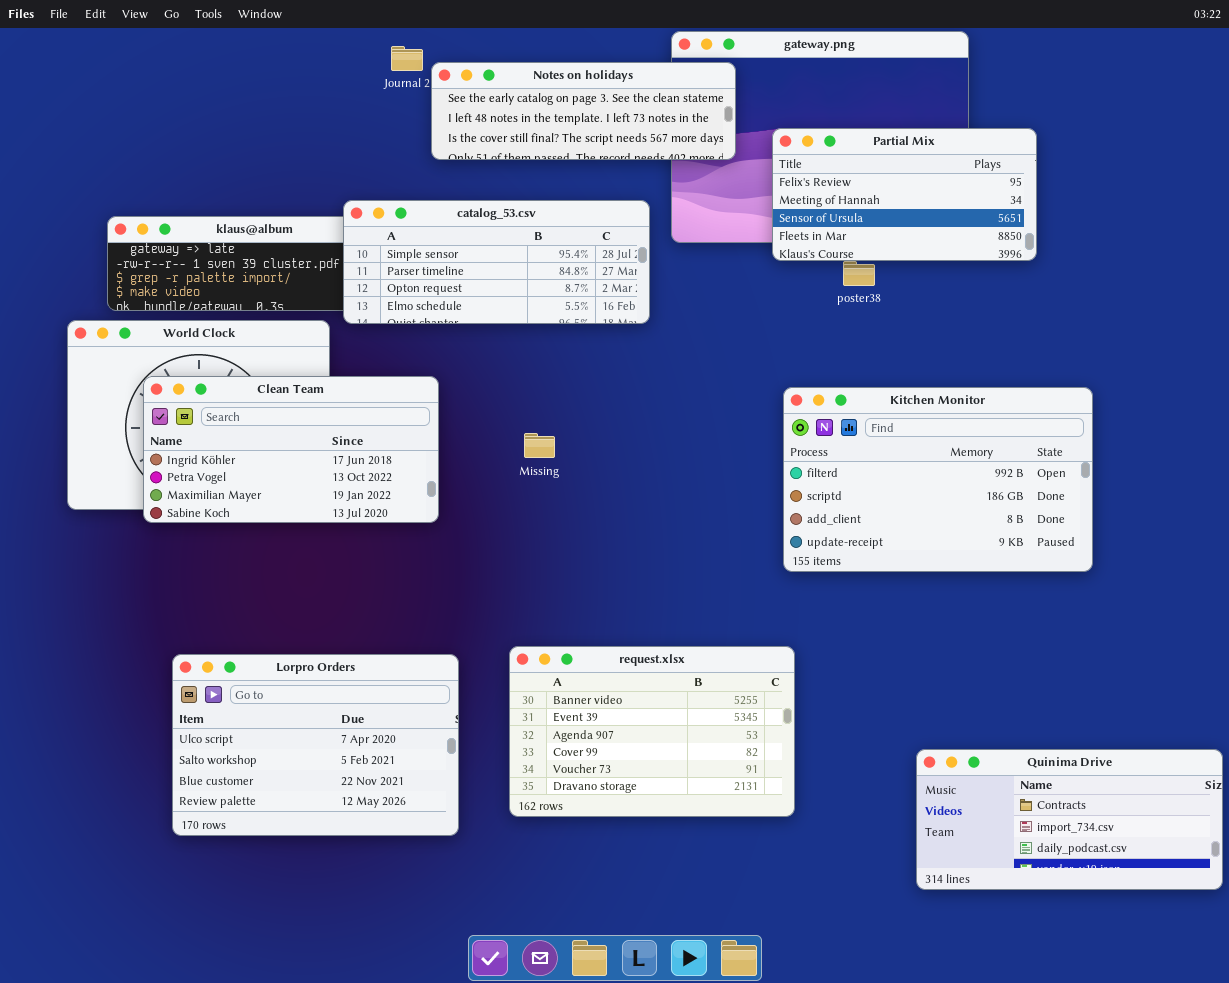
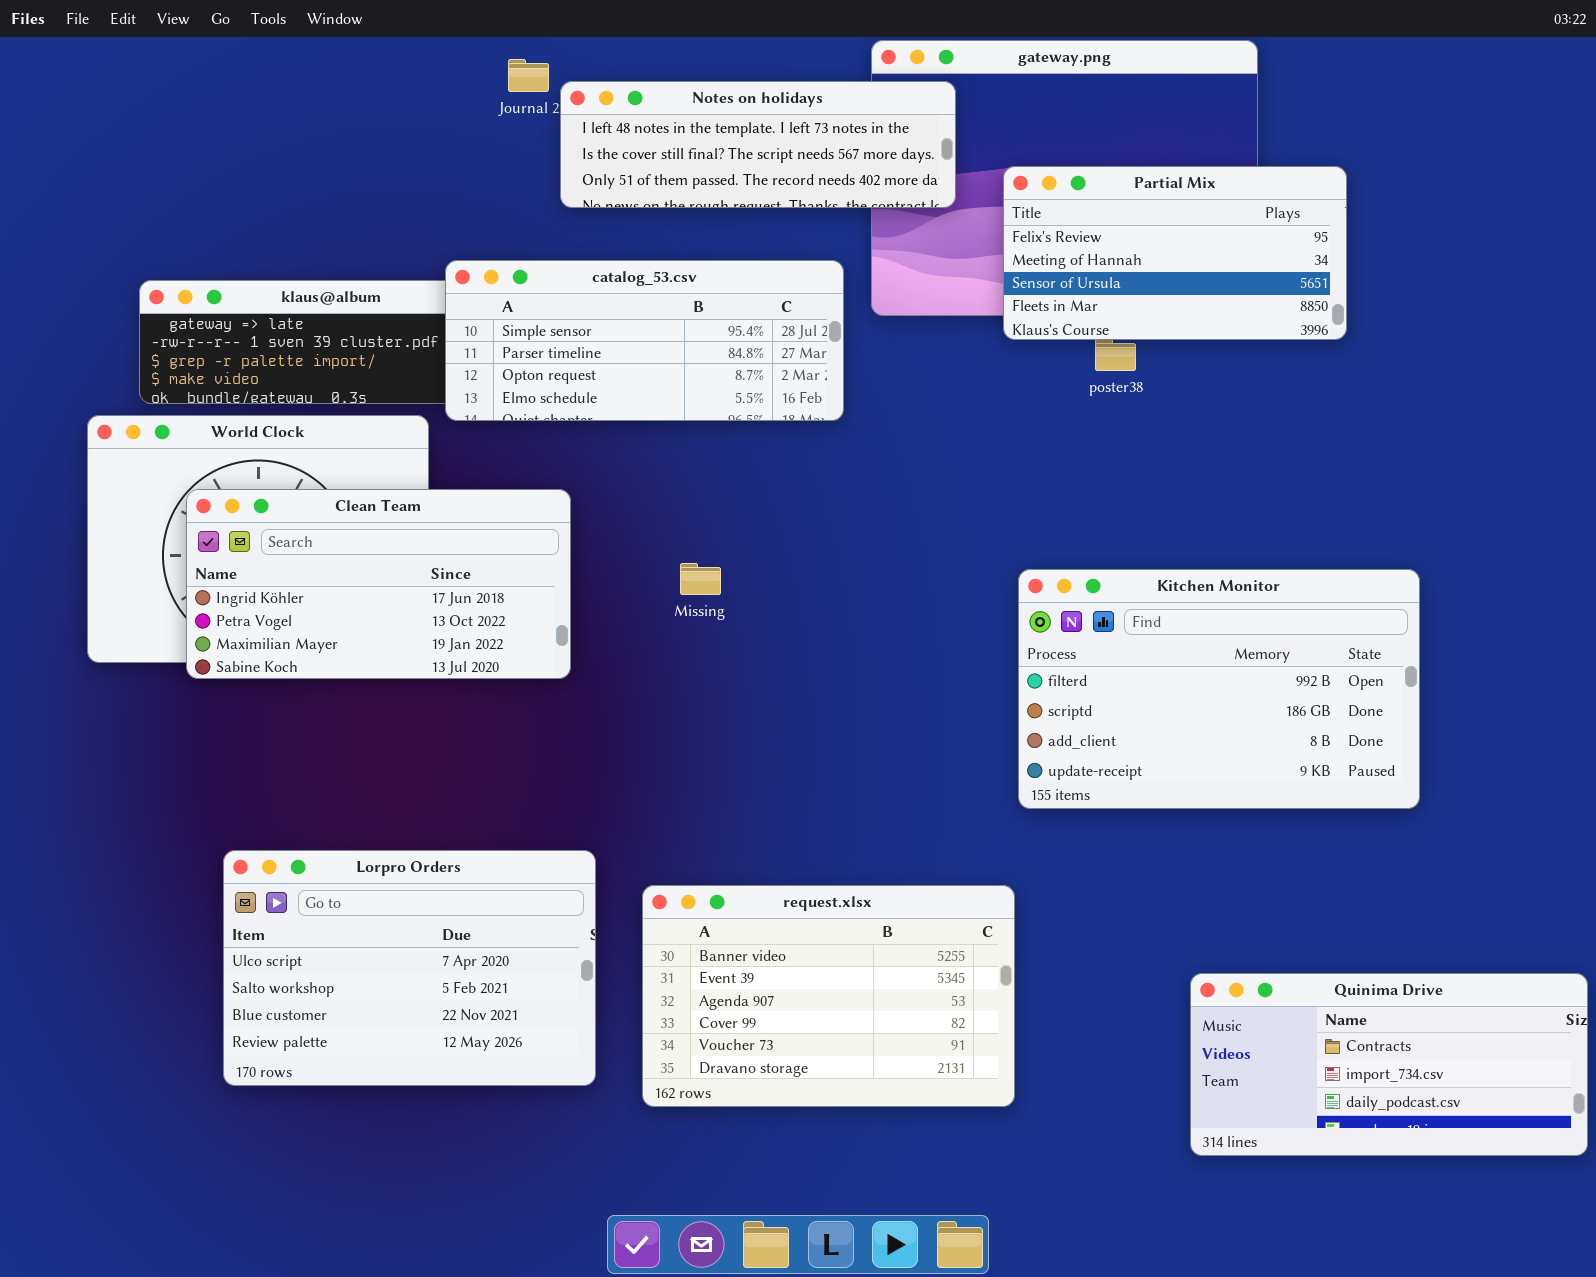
Notes on holidays: [431,62,736,160] -> [560,81,956,208], scrolled down 1 row
Kitchen Monitor: [783,387,1093,572] -> [1018,569,1420,809], moved
request.xlsx: [509,646,795,817] -> [642,885,1015,1107], moved

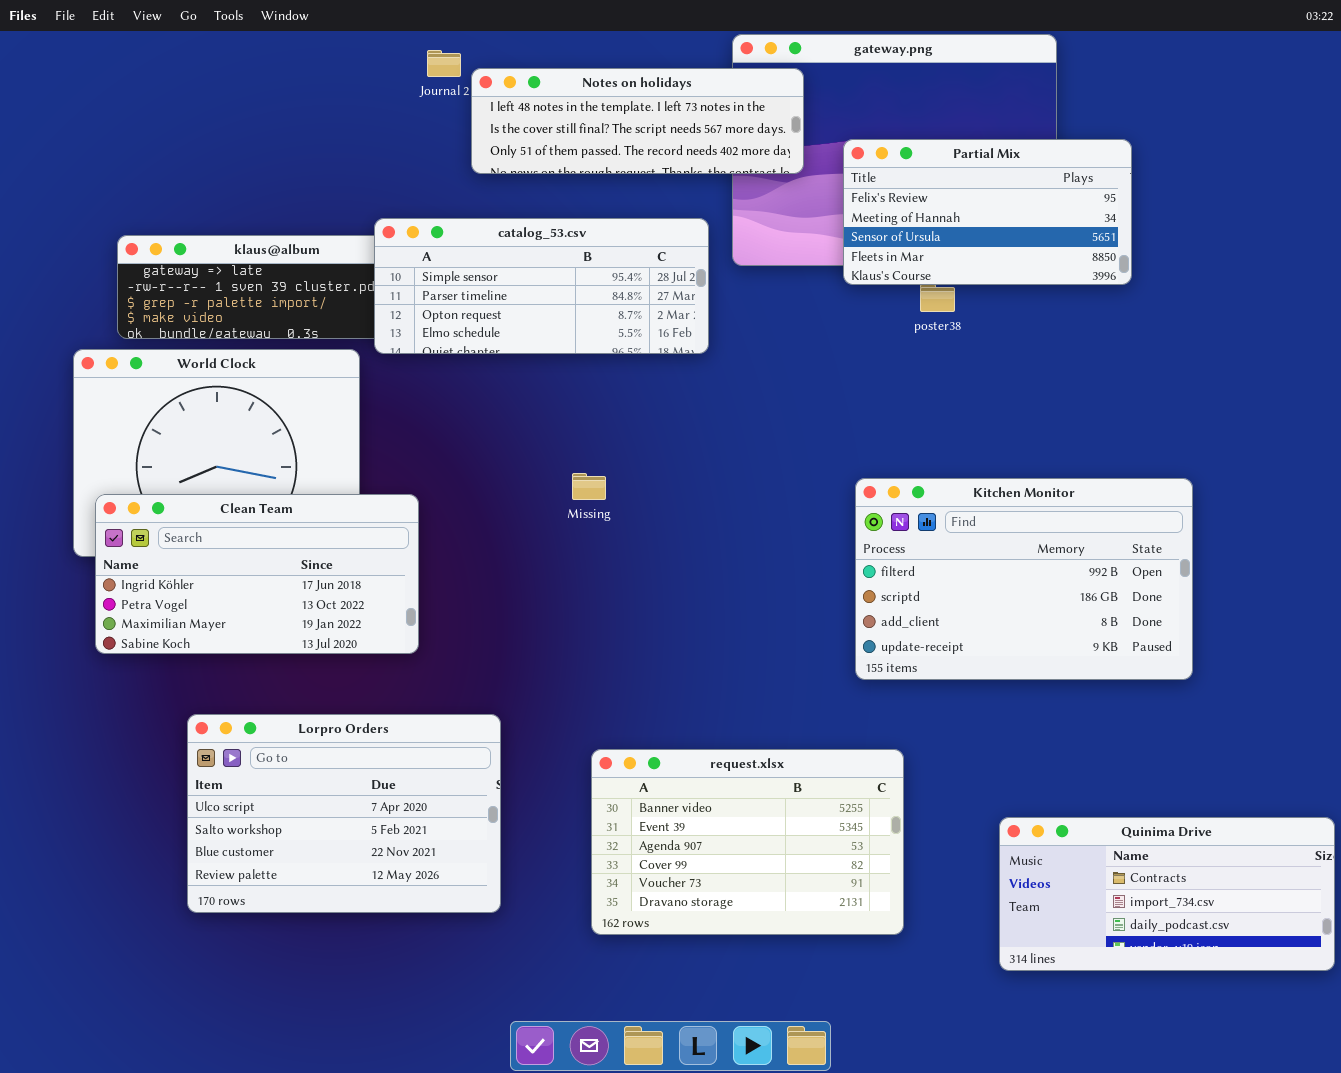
Clean Team: [186,489,571,679] -> [95,494,419,654], moved
request.xlsx: [642,885,1015,1107] -> [591,749,904,935], moved

